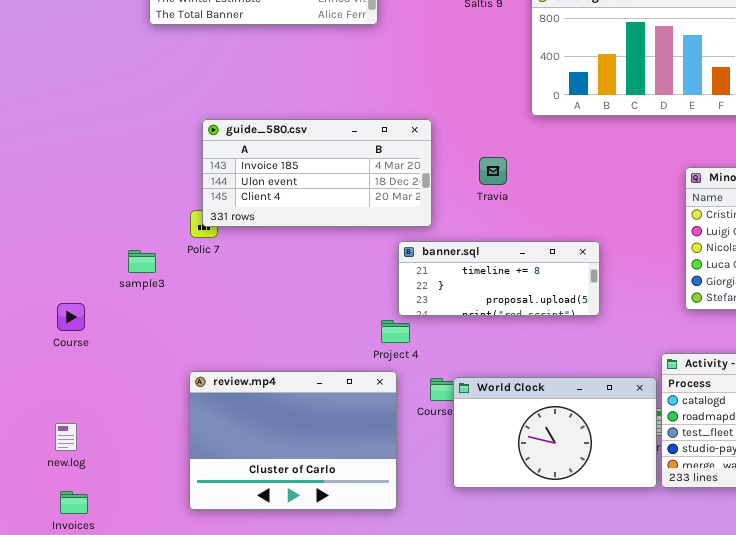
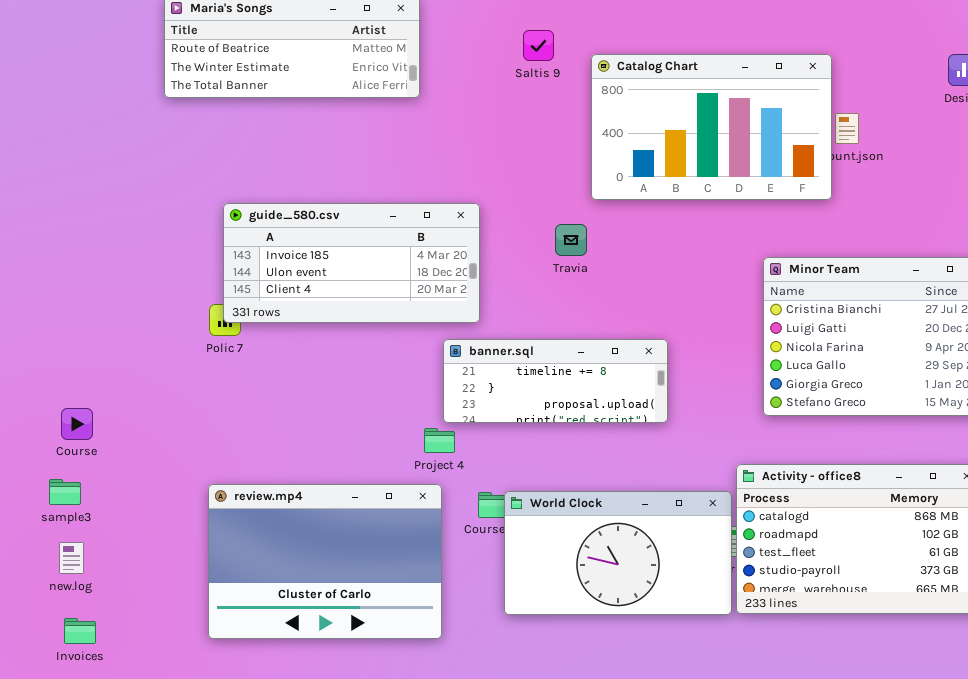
Travia: [479,157,507,185] -> [555,224,587,256], moved
sample3: [128,250,156,273] -> [49,479,81,505], moved

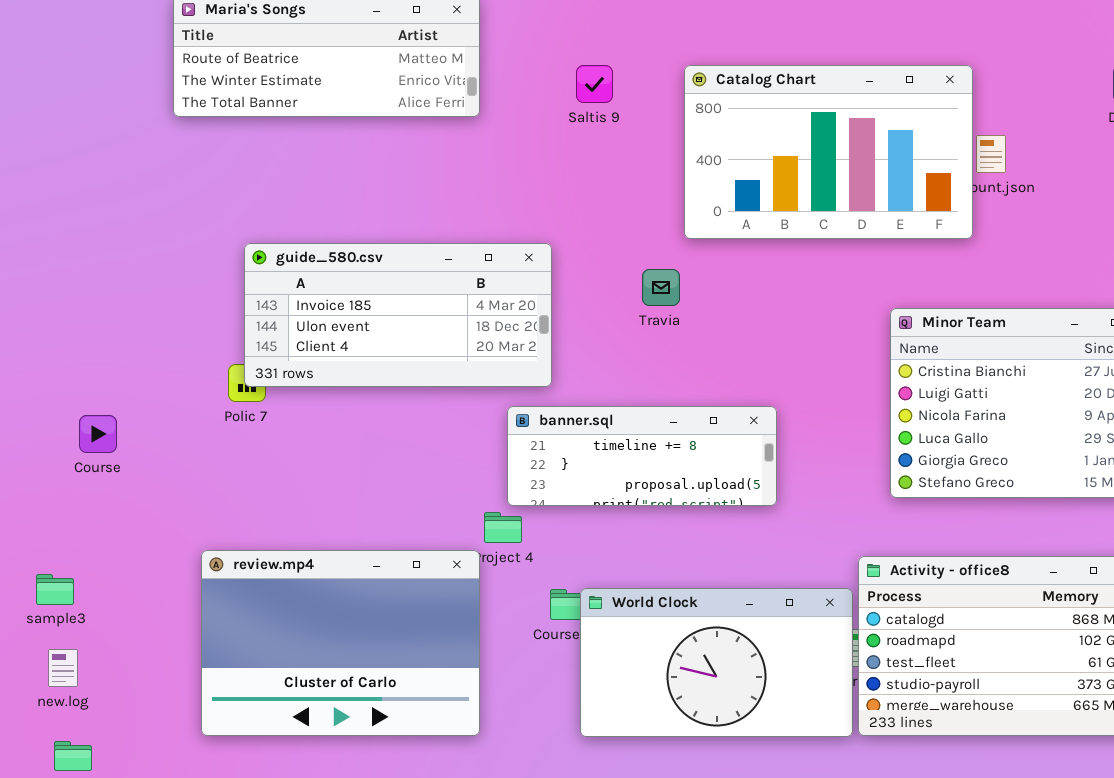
Saltis 9: [523,30,554,61] -> [576,65,613,103], moved
Course: [61,408,93,440] -> [79,415,117,453], moved
review.mp4: [208,484,442,639] -> [201,550,480,736], moved

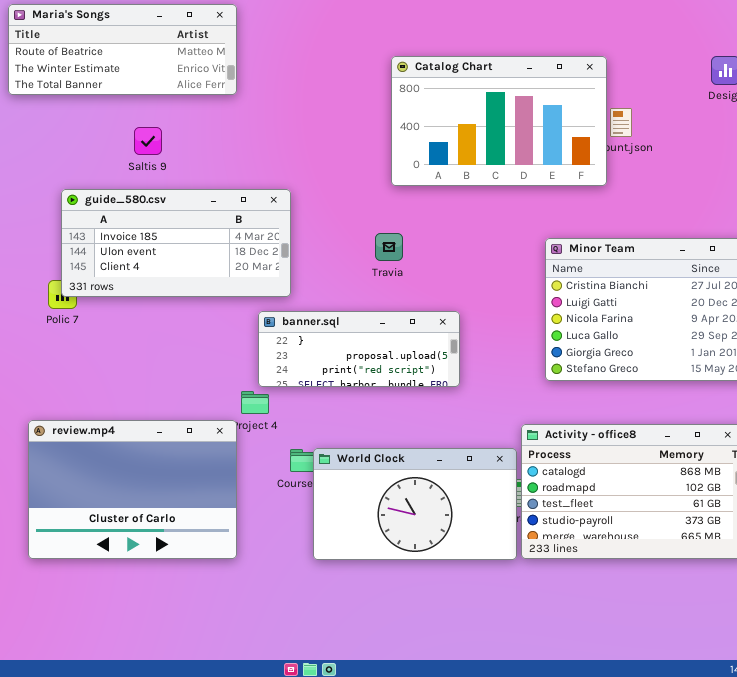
Saltis 9: [576,65,613,103] -> [134,127,162,155], moved
Travia: [642,269,680,306] -> [375,233,403,261], moved
banner.sql: [507,406,777,506] -> [258,311,460,387], scrolled down 1 row

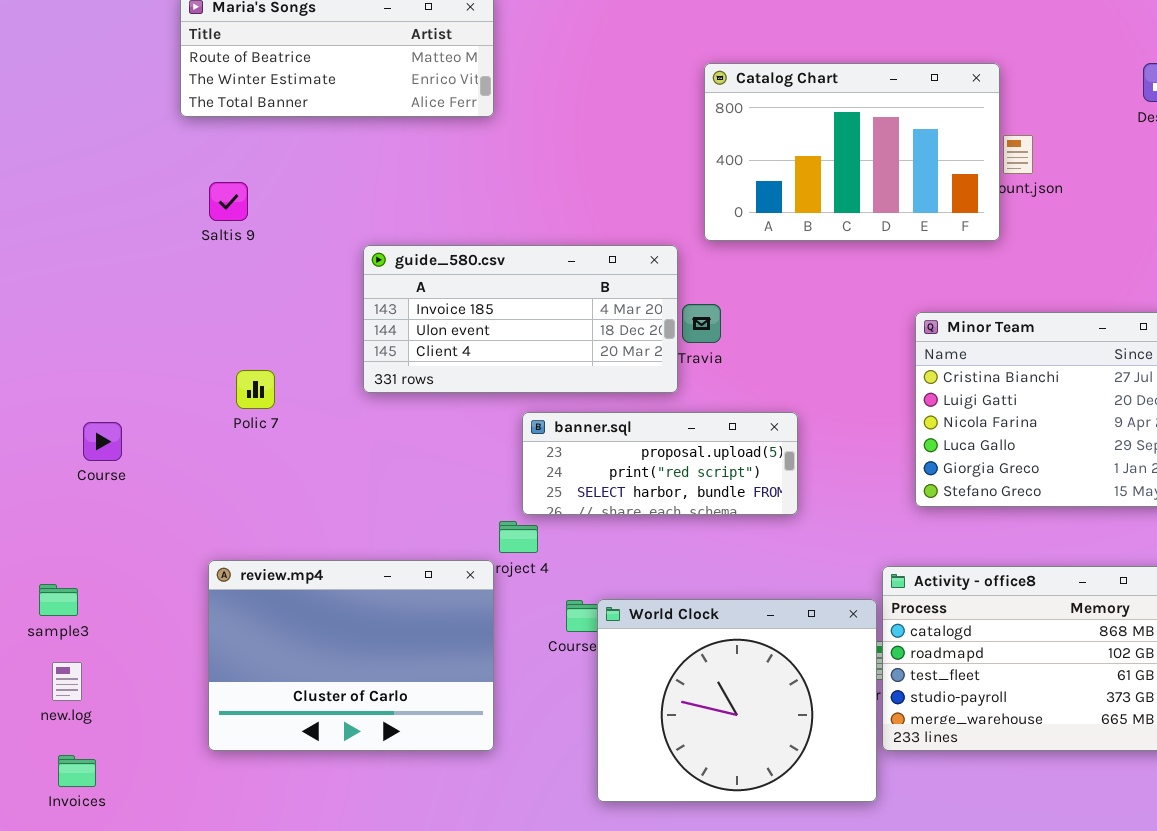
Saltis 9: [134,127,162,155] -> [209,182,248,221], moved
guide_580.csv: [61,189,291,297] -> [363,245,678,393], moved
banner.sql: [258,311,460,387] -> [522,412,798,515], scrolled down 1 row
World Clock: [313,448,517,560] -> [597,599,877,802], resized

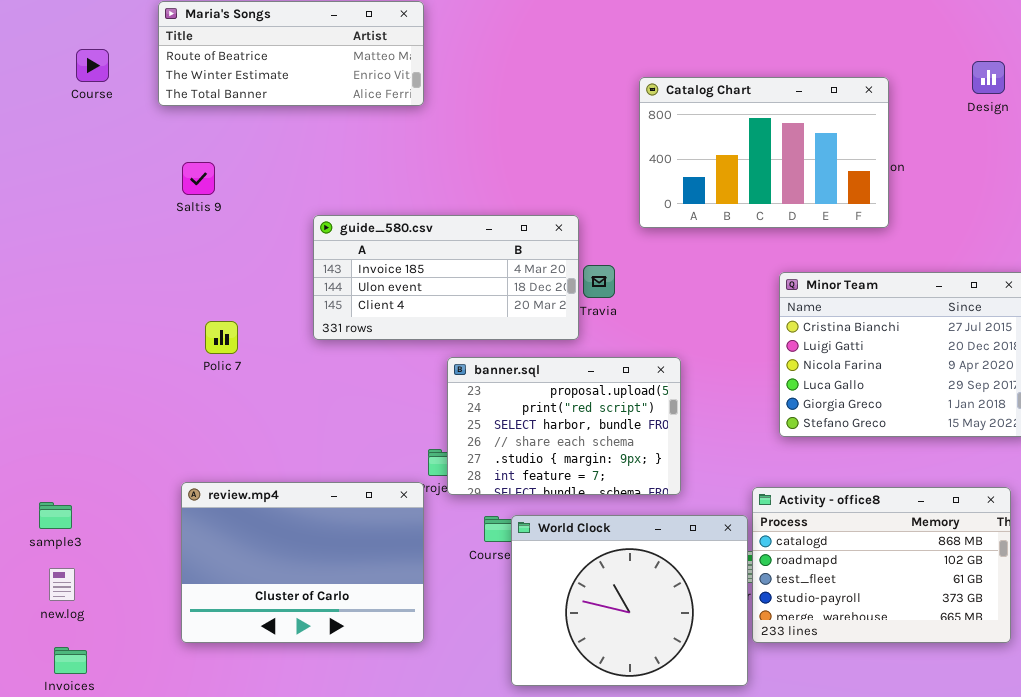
Catalog Chart: [704,63,1000,241] -> [639,77,889,228], moved
banner.sql: [522,412,798,515] -> [447,357,681,495], resized
Course: [83,422,122,461] -> [76,49,109,82], moved

